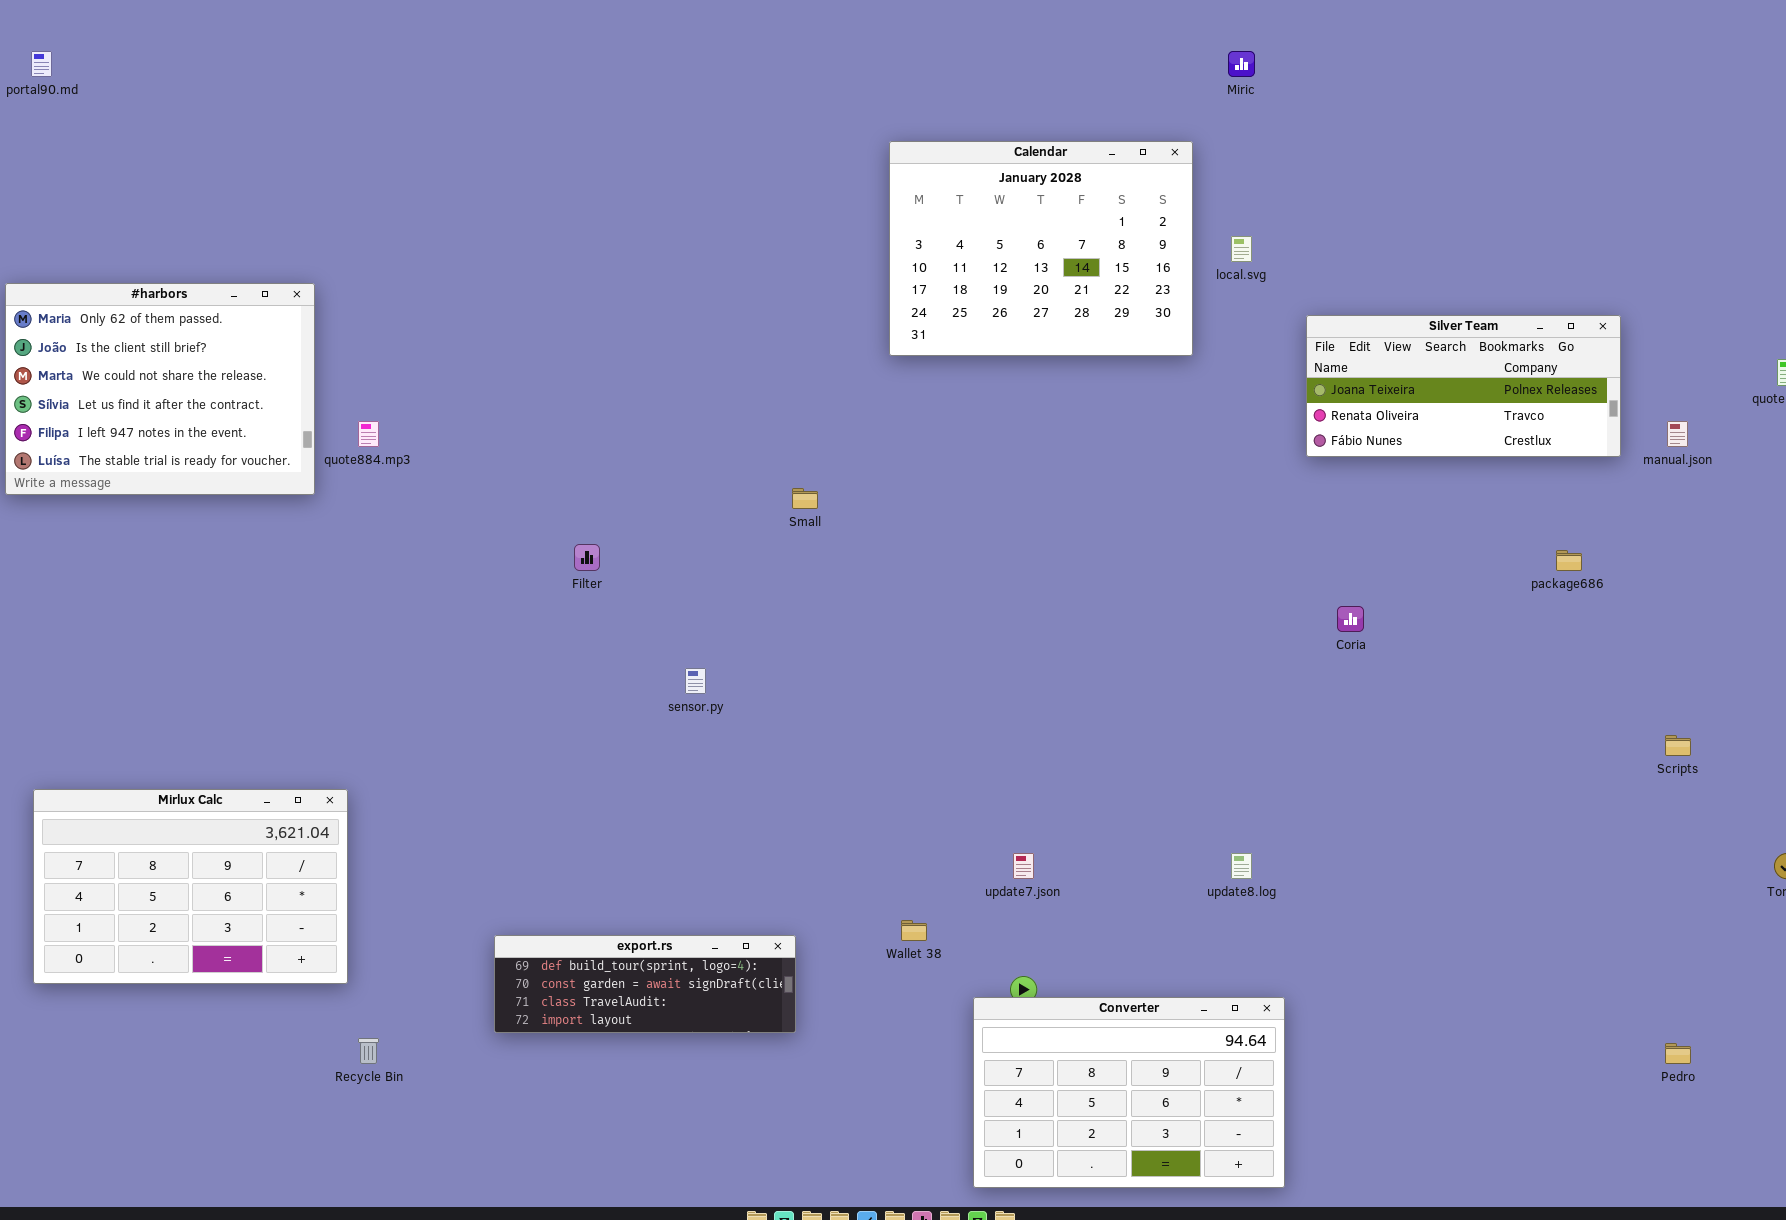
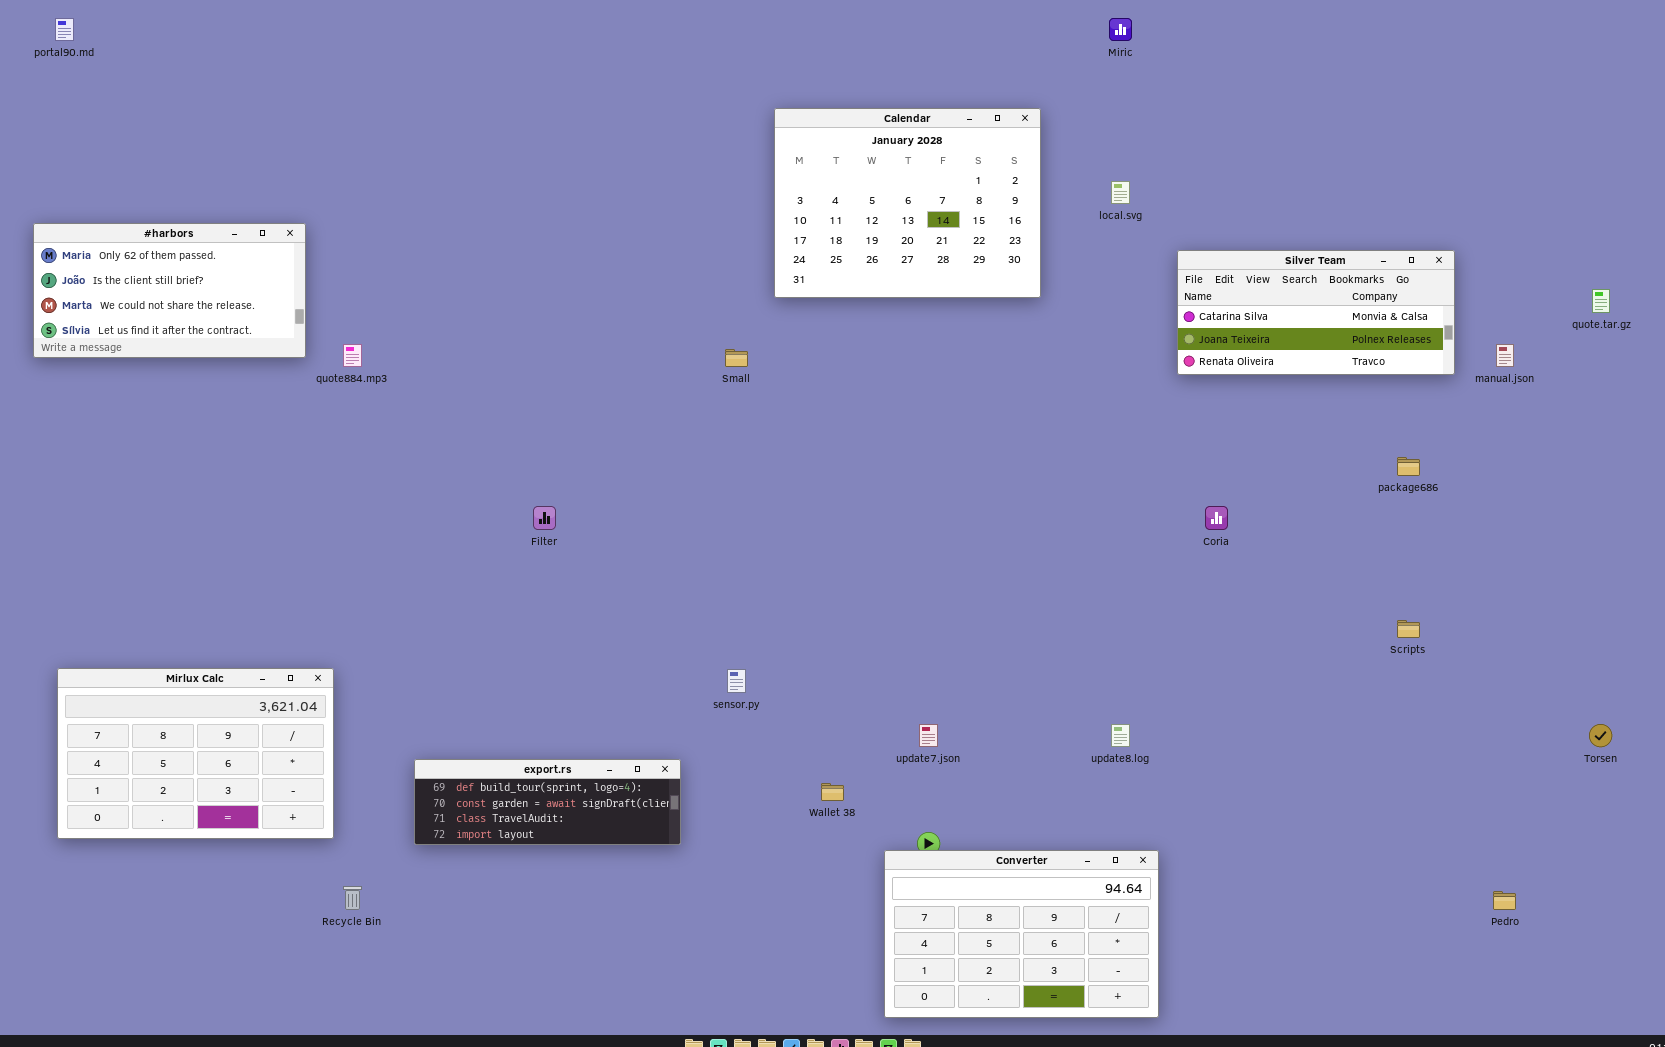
Calendar: [889,141,1193,356] -> [774,108,1041,298], moved
#harbors: [5,283,315,495] -> [33,223,306,358], resized
Silver Team: [1306,315,1621,457] -> [1177,250,1455,375], scrolled up 1 row
Small: [792,488,818,509] -> [725,349,748,367], moved
Filter: [574,544,600,571] -> [533,506,556,530], moved
sensor.py: [685,668,706,694] -> [727,669,746,693], moved
Scripts: [1665,735,1691,756] -> [1397,620,1420,638], moved
export.rs: [494,935,796,1033] -> [414,759,681,845], moved

